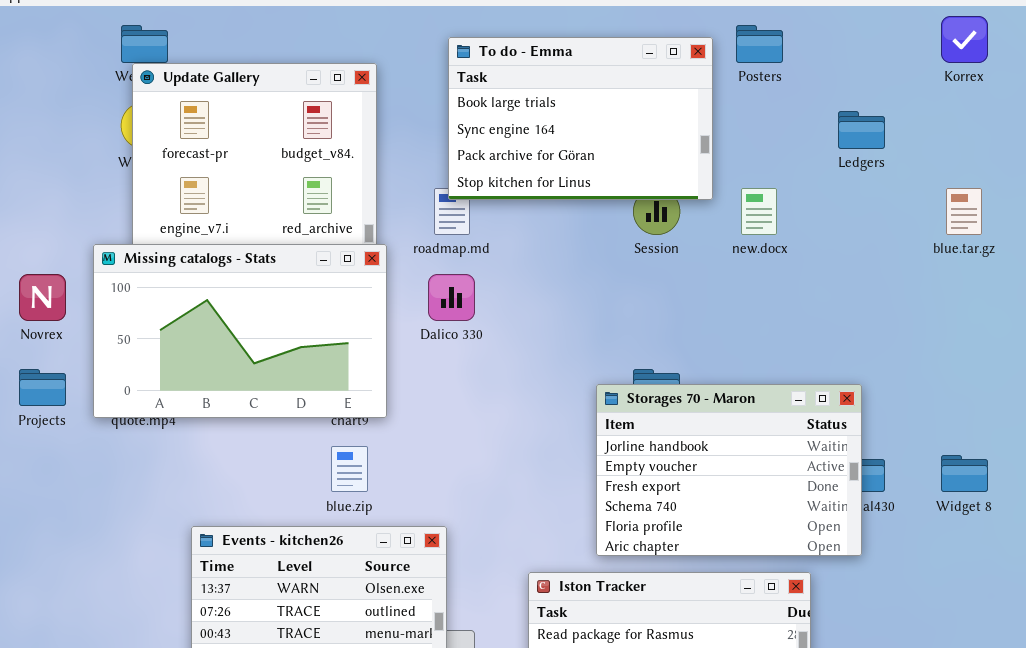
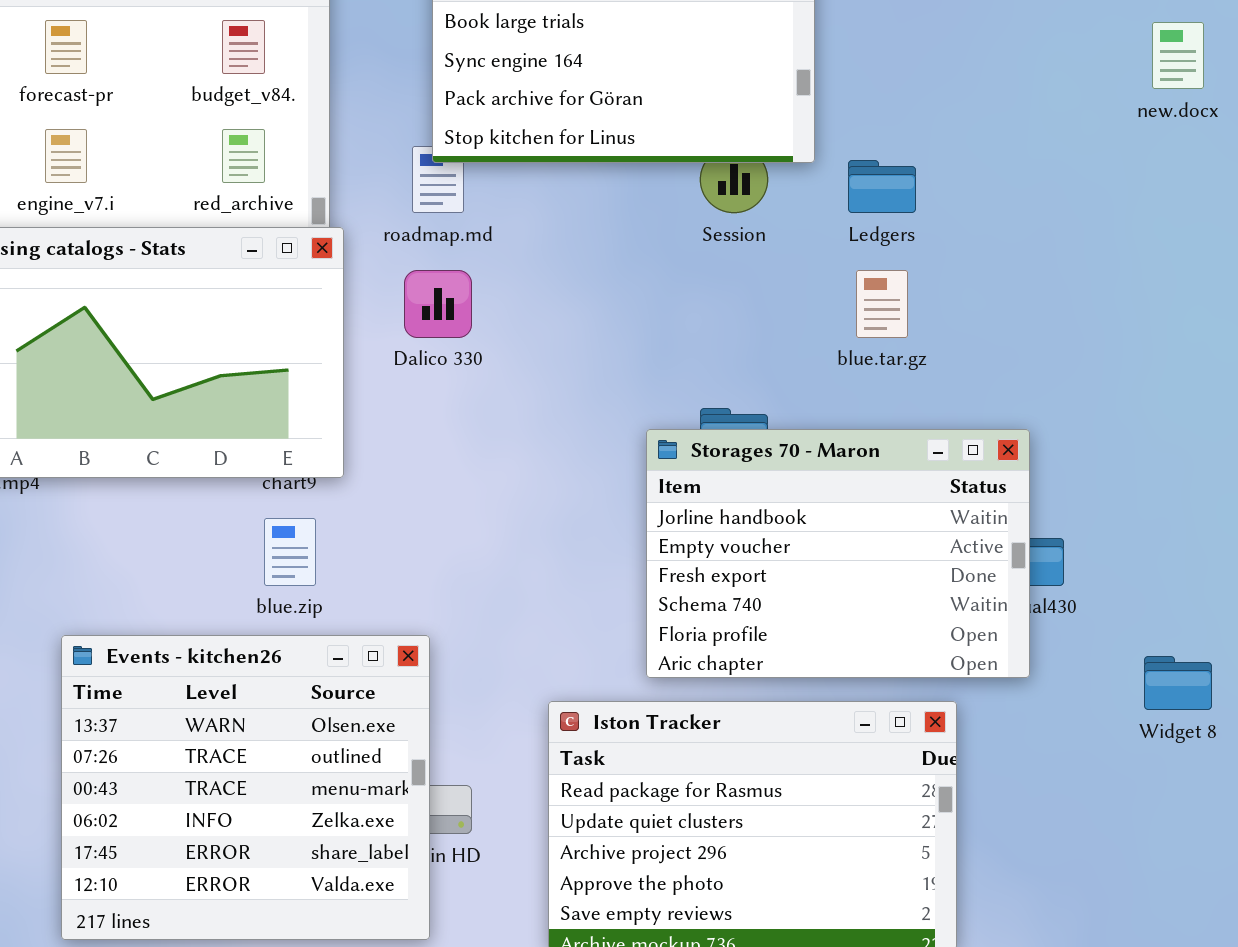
Ledgers: [838,111,885,149] -> [848,160,916,213], moved
new.docx: [741,188,777,235] -> [1152,22,1204,89], moved
blue.tar.gz: [946,188,982,235] -> [856,270,908,338], moved
Widget 8: [941,455,988,492] -> [1144,656,1212,710], moved

